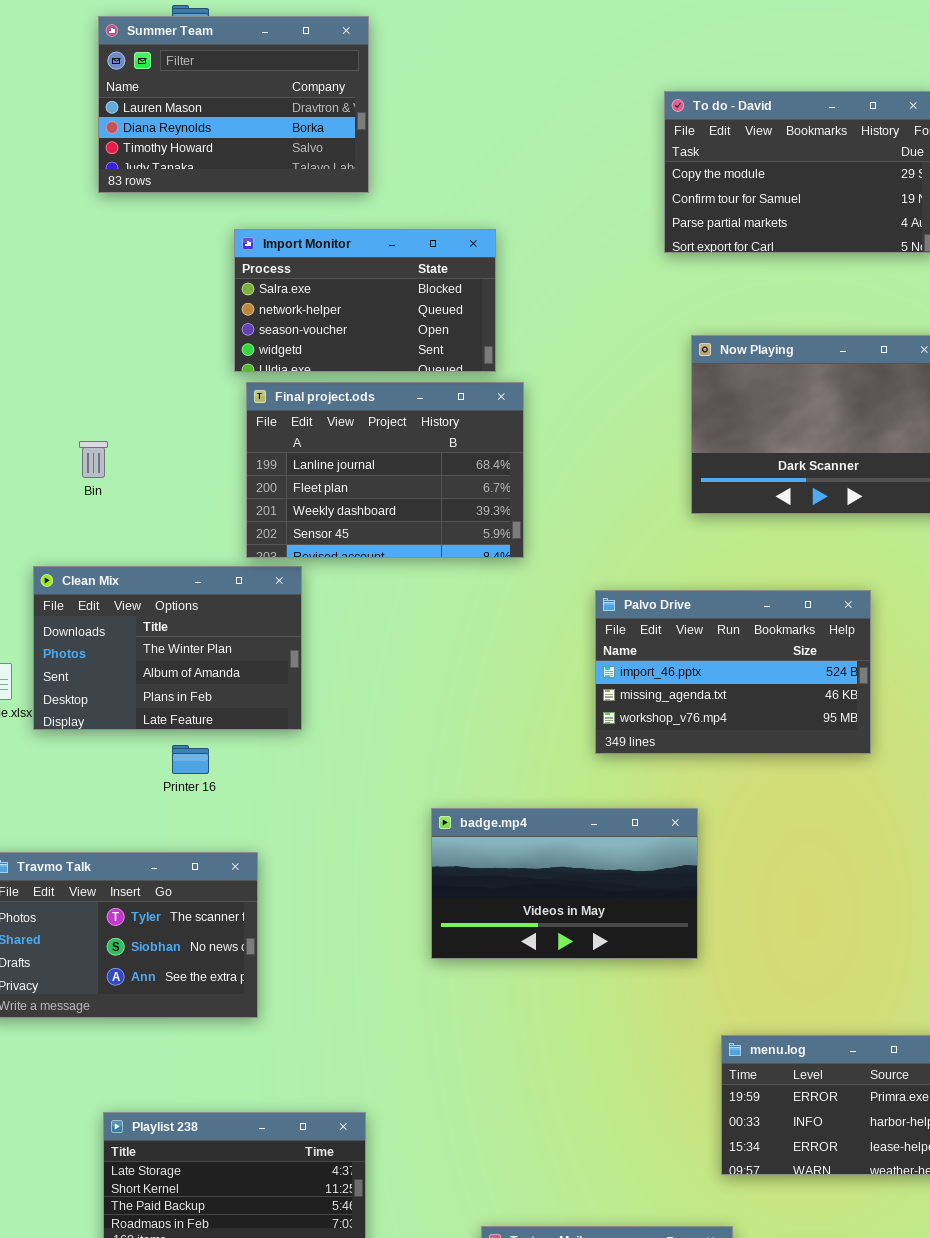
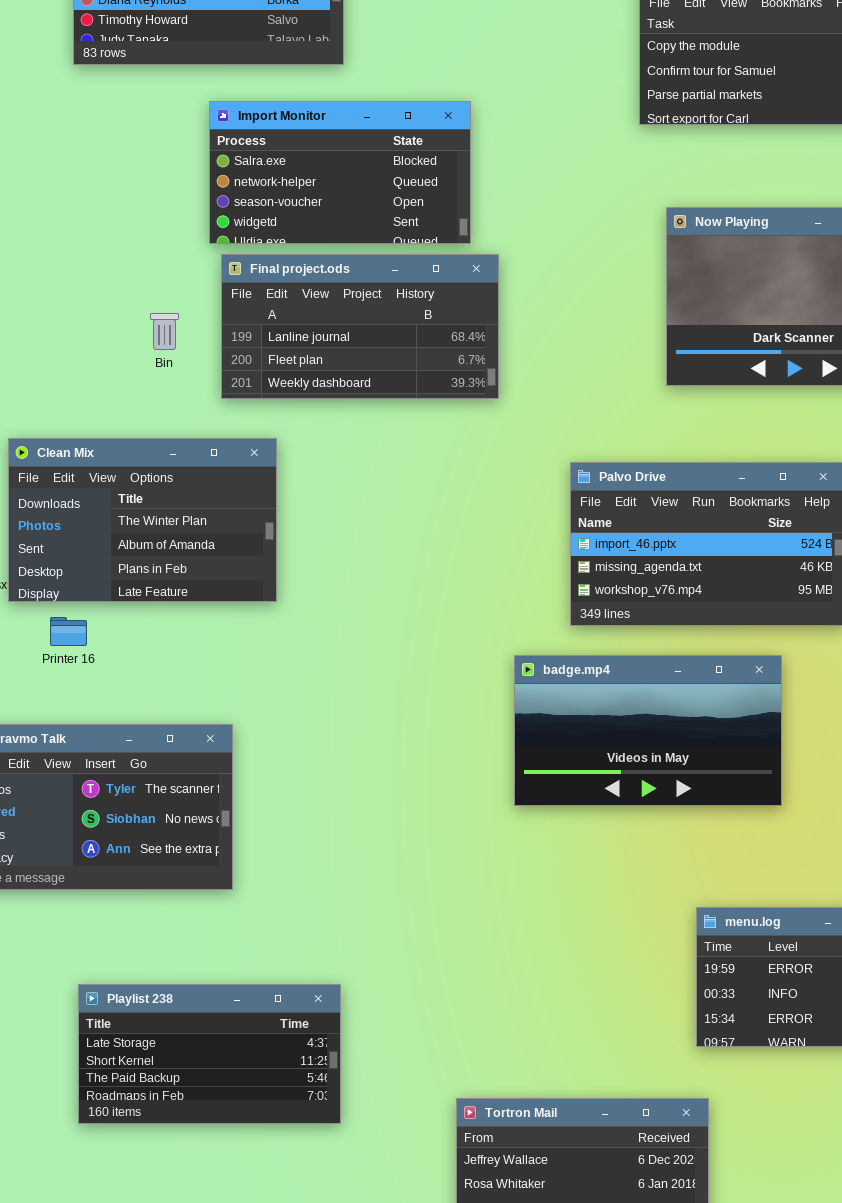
Final project.ods: [246,382,524,558] -> [221,254,499,399], resized
Bin: [79,441,108,478] -> [150,313,179,350], moved
Printer 16: [172,745,209,774] -> [50,617,87,646], moved
badge.mp4: [431,808,698,959] -> [514,655,782,806], moved

